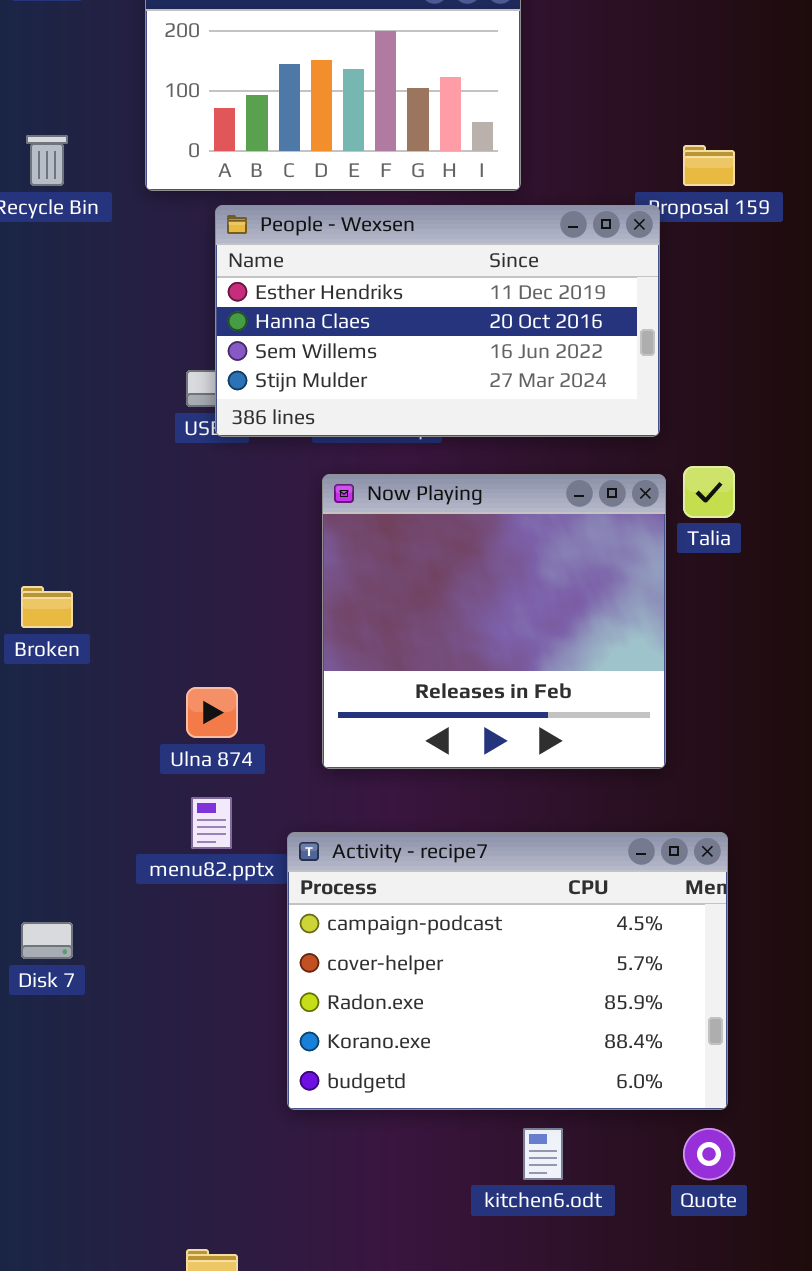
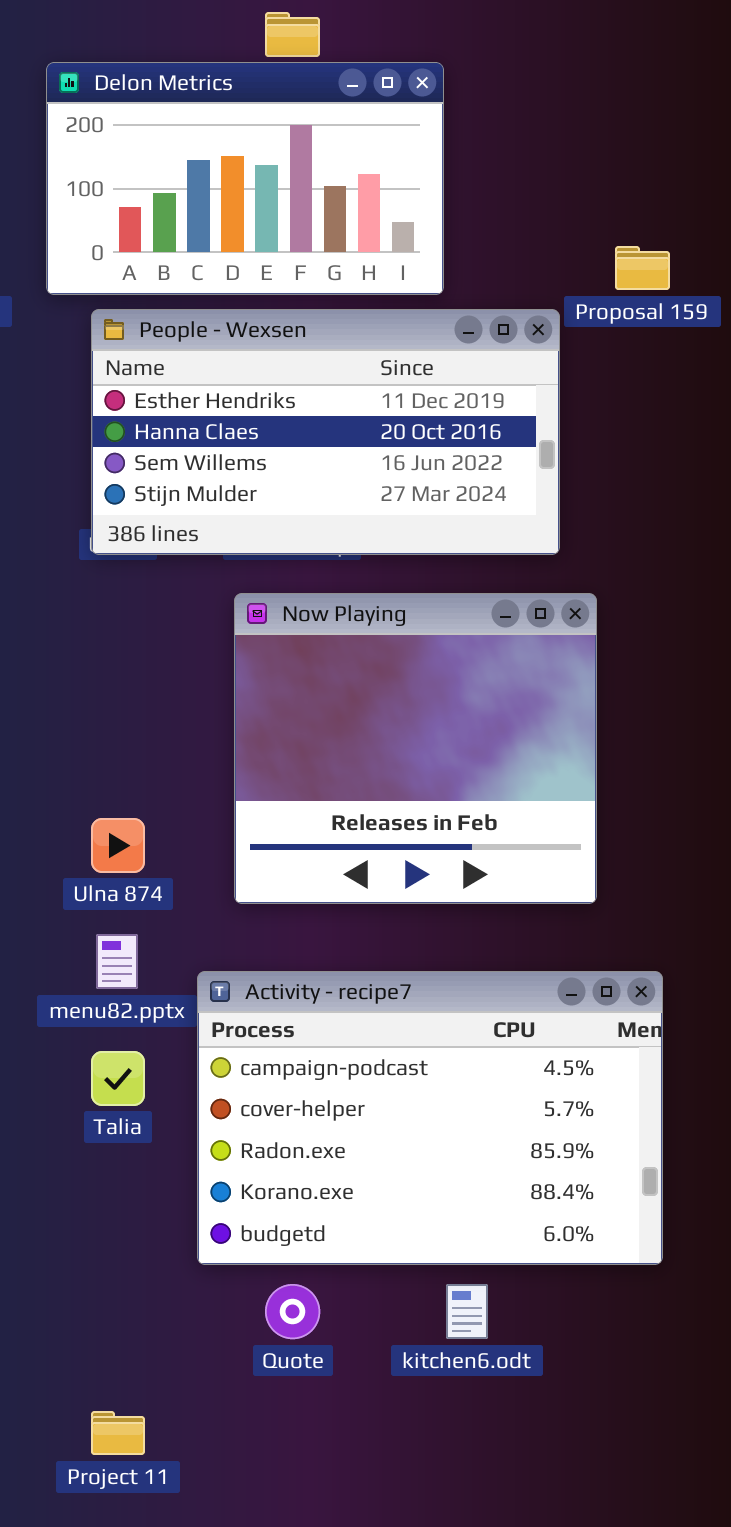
People - Wexsen: [215,205,660,437] -> [91,309,560,555], moved
Talia: [683,466,735,518] -> [91,1051,145,1106], moved
Quote: [683,1128,735,1180] -> [265,1284,320,1339], moved

